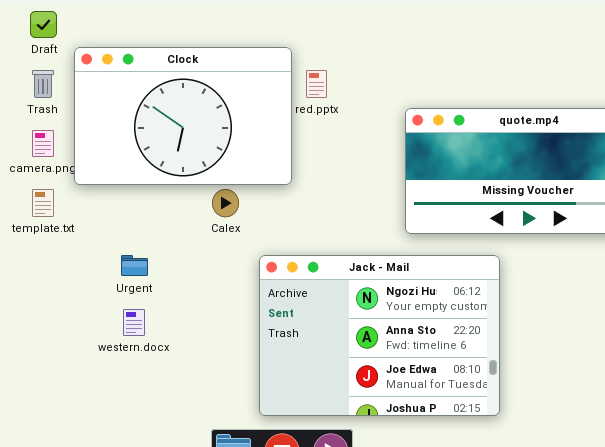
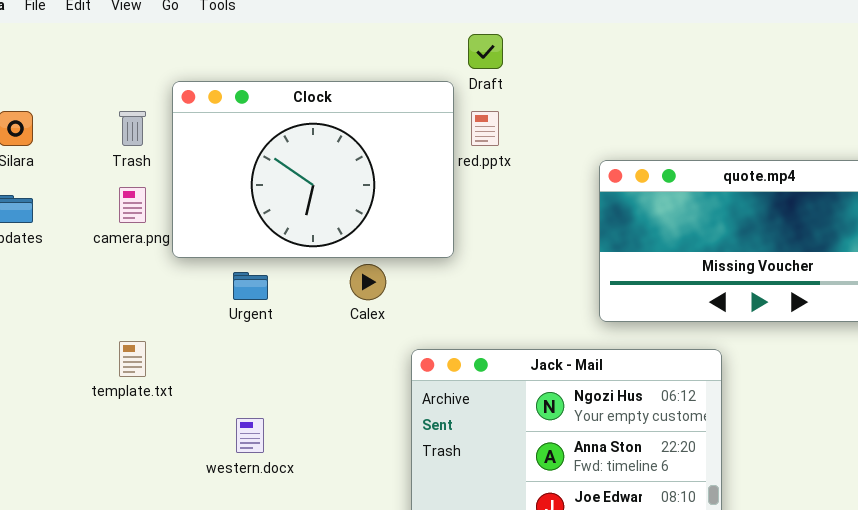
Draft: [30,11,57,38] -> [468,34,503,69], moved
template.txt: [32,189,54,217] -> [119,341,146,377], moved
Urgent: [121,255,148,276] -> [233,272,268,300], moved

